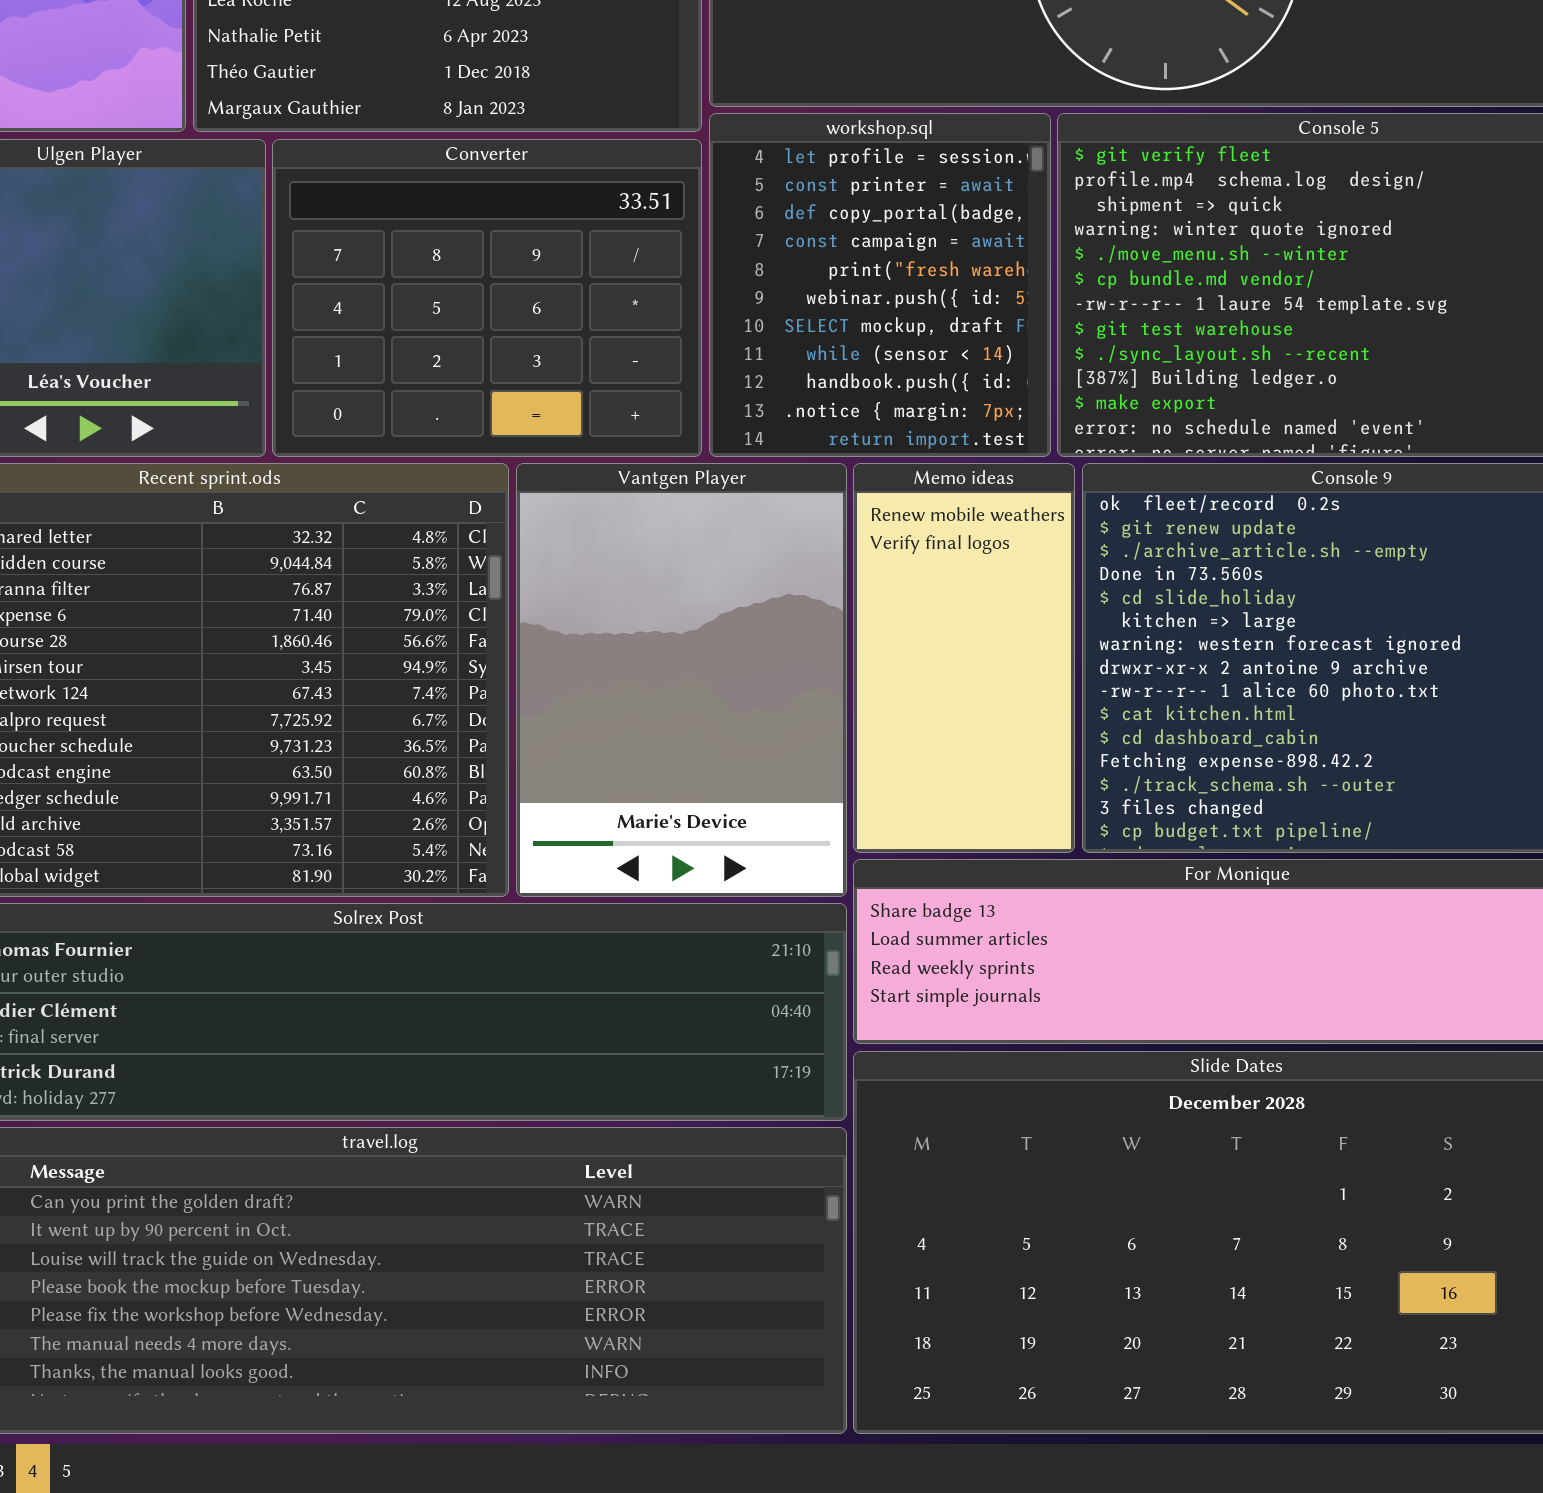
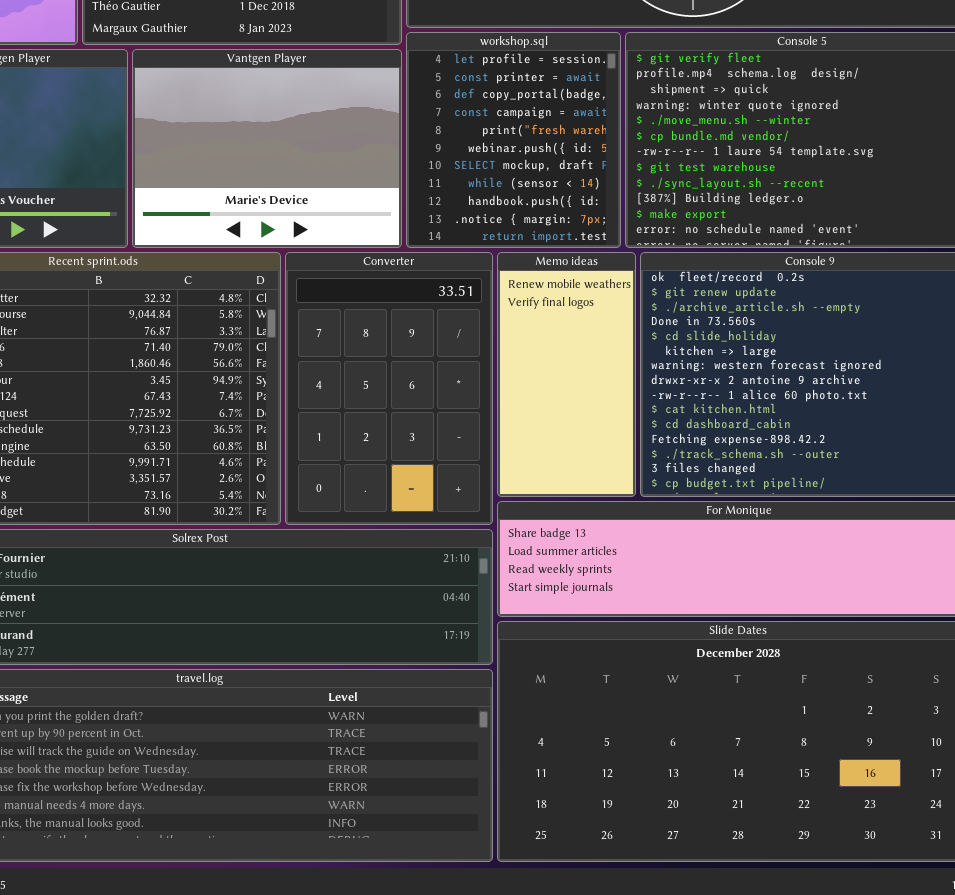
Converter: [272,139,702,457] -> [285,252,493,525], moved, resized
Vantgen Player: [516,463,847,897] -> [132,49,402,248], moved, resized

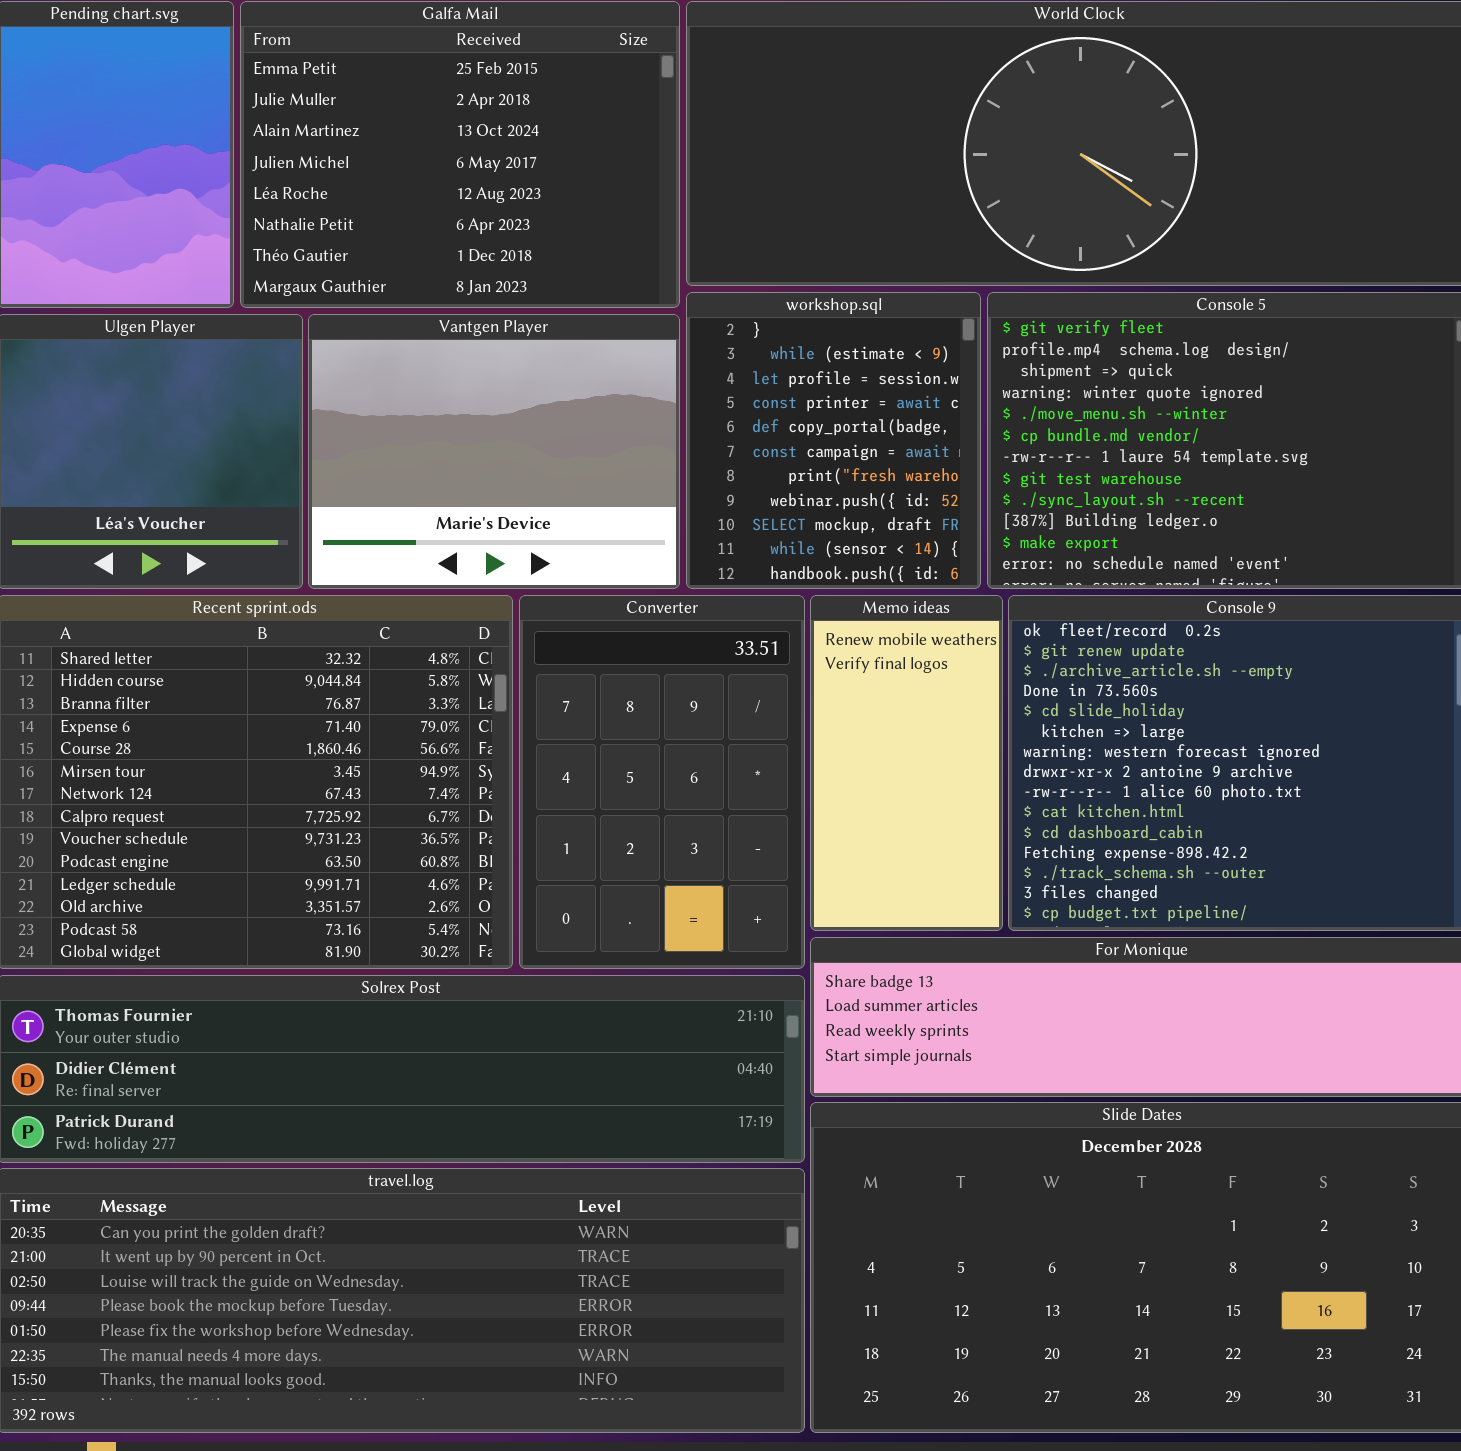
workshop.sql: [406,32,621,248] -> [686,292,981,589], scrolled up 2 rows

